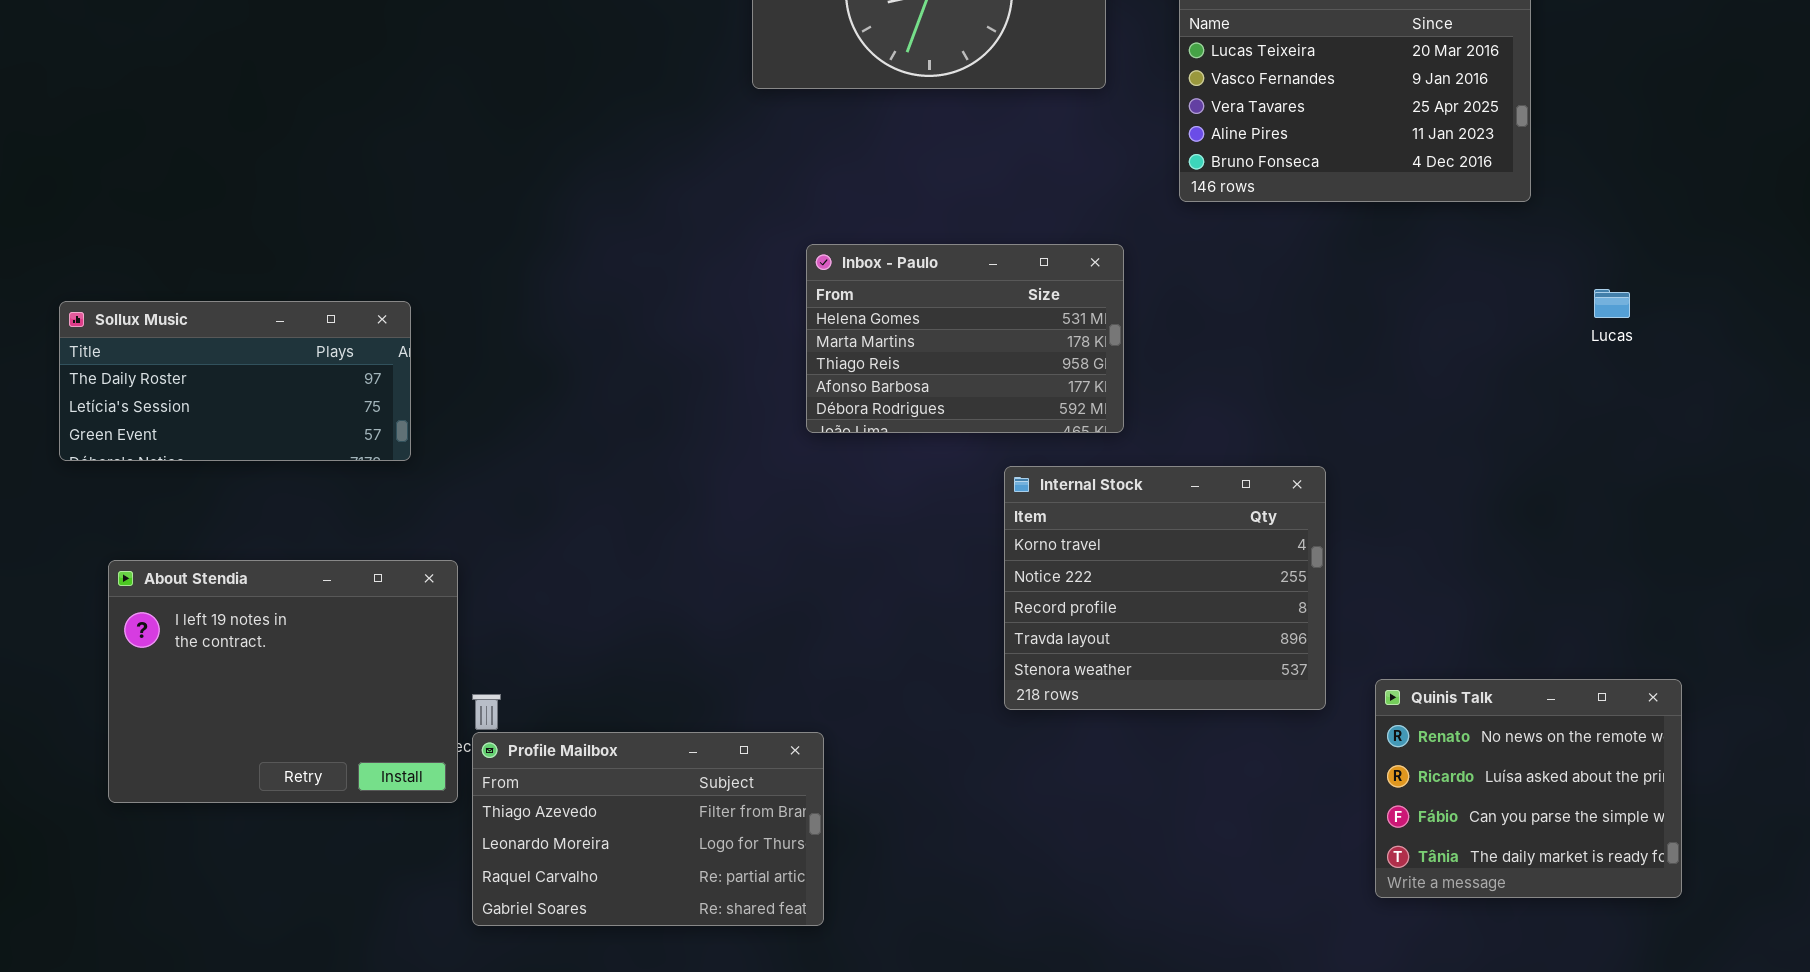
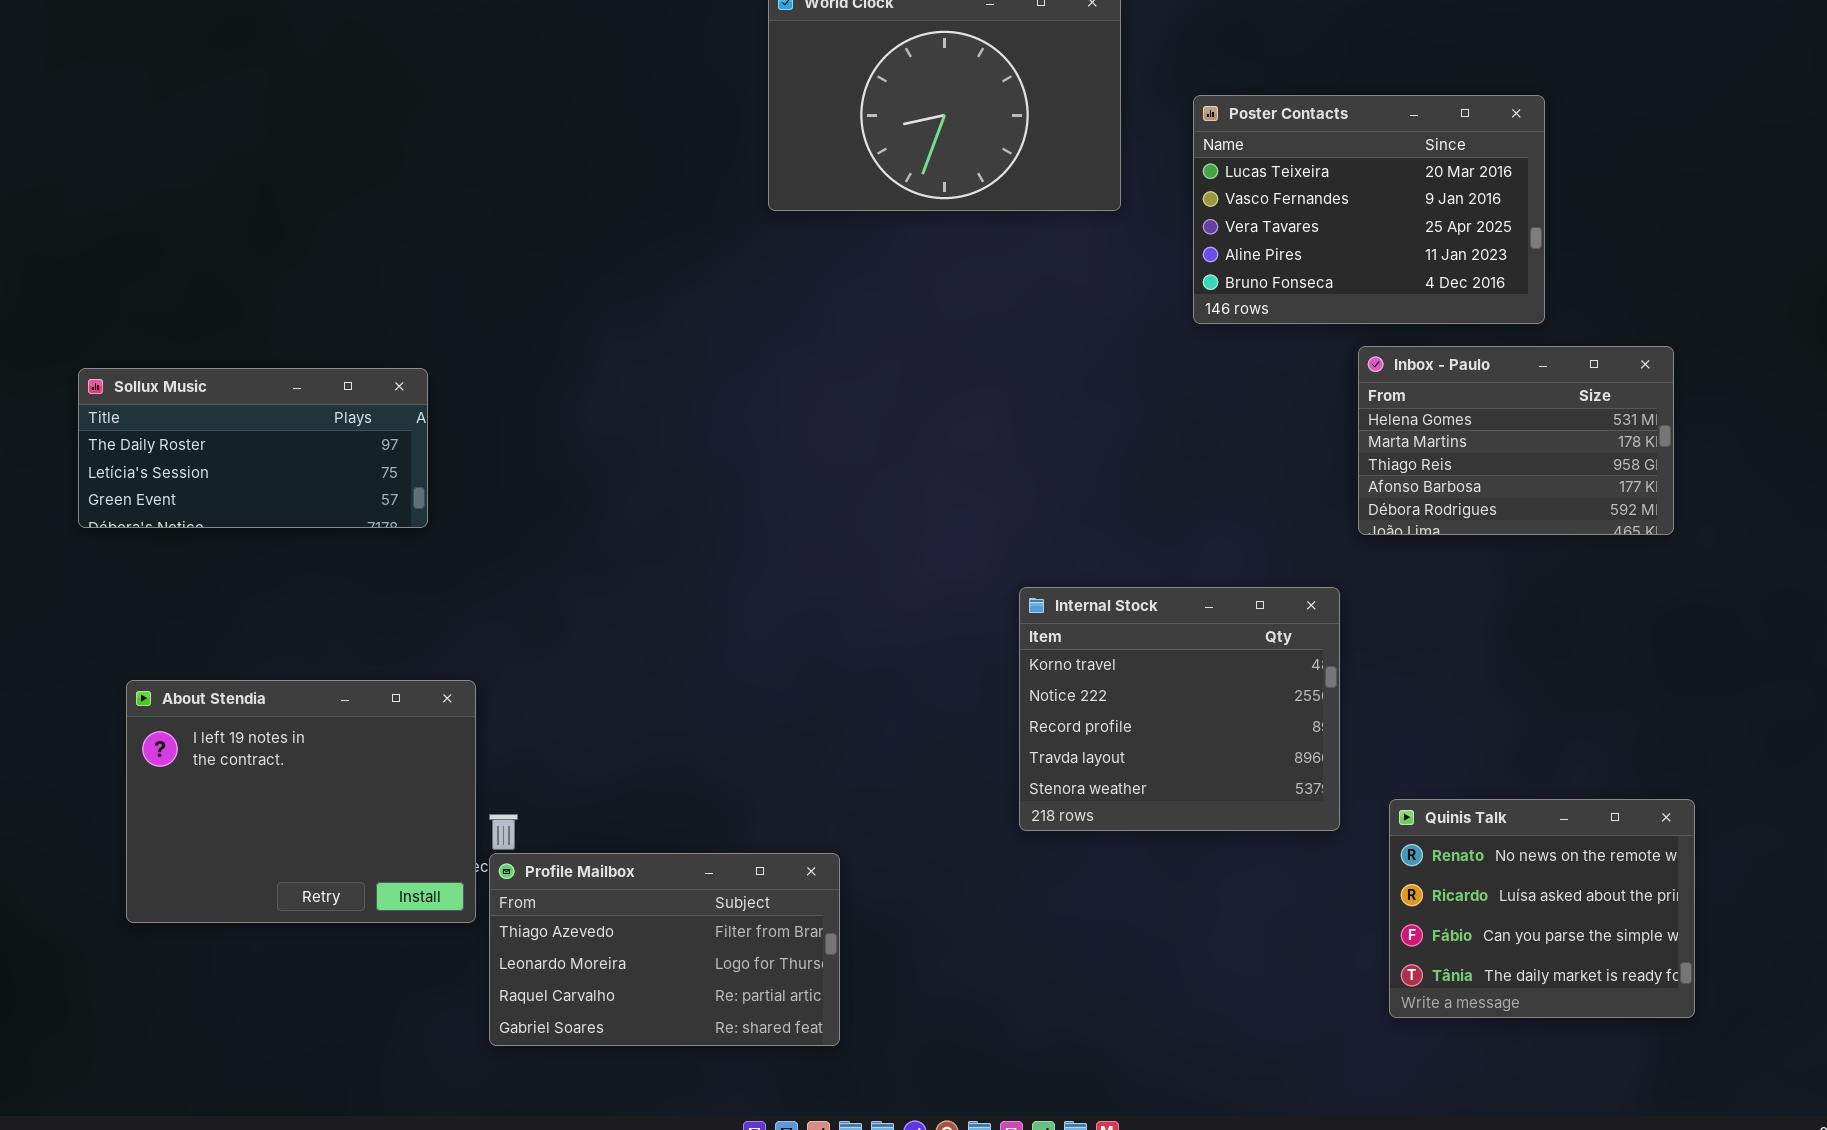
Inbox - Paulo: [806,244,1124,433] -> [1358,346,1674,535], moved
Sollux Music: [59,301,411,461] -> [78,368,428,528], moved

